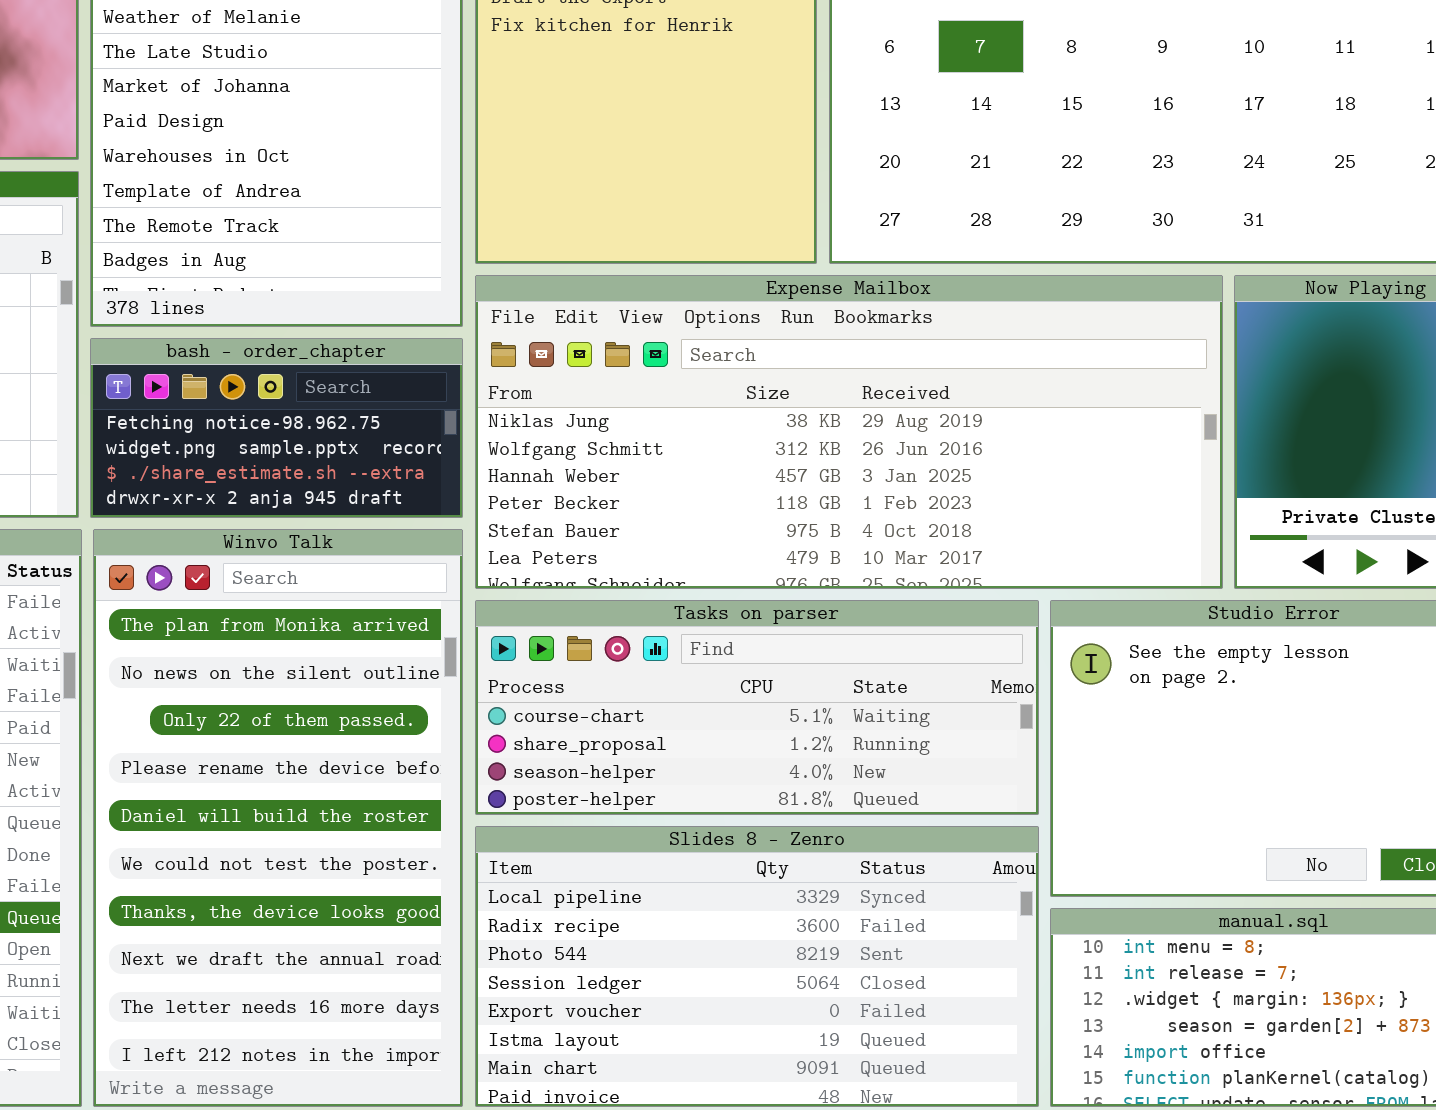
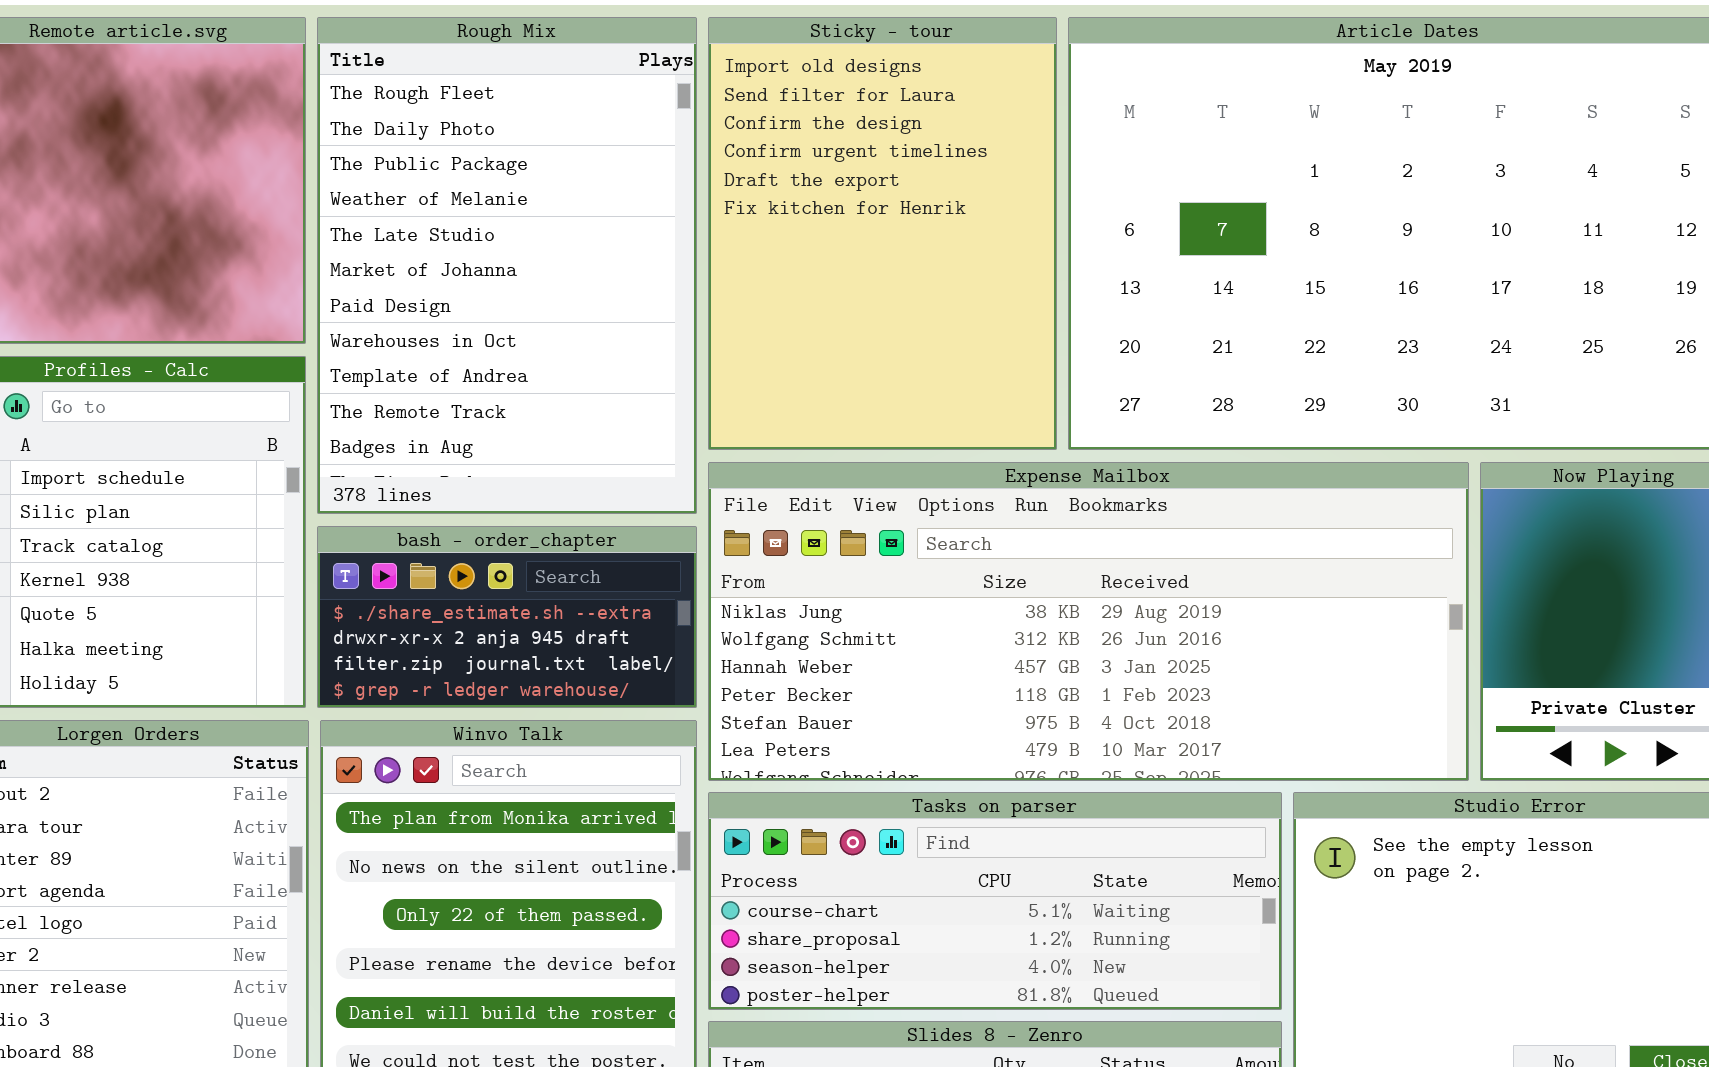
bash - order_chapter: [90,338,463,518] -> [317,526,697,708], scrolled down 2 rows

